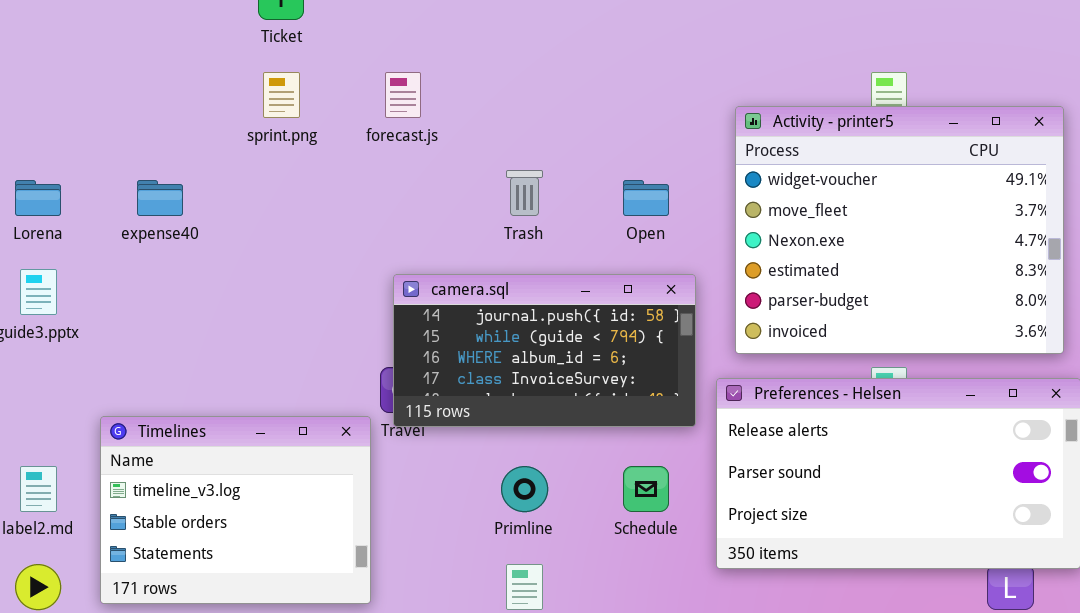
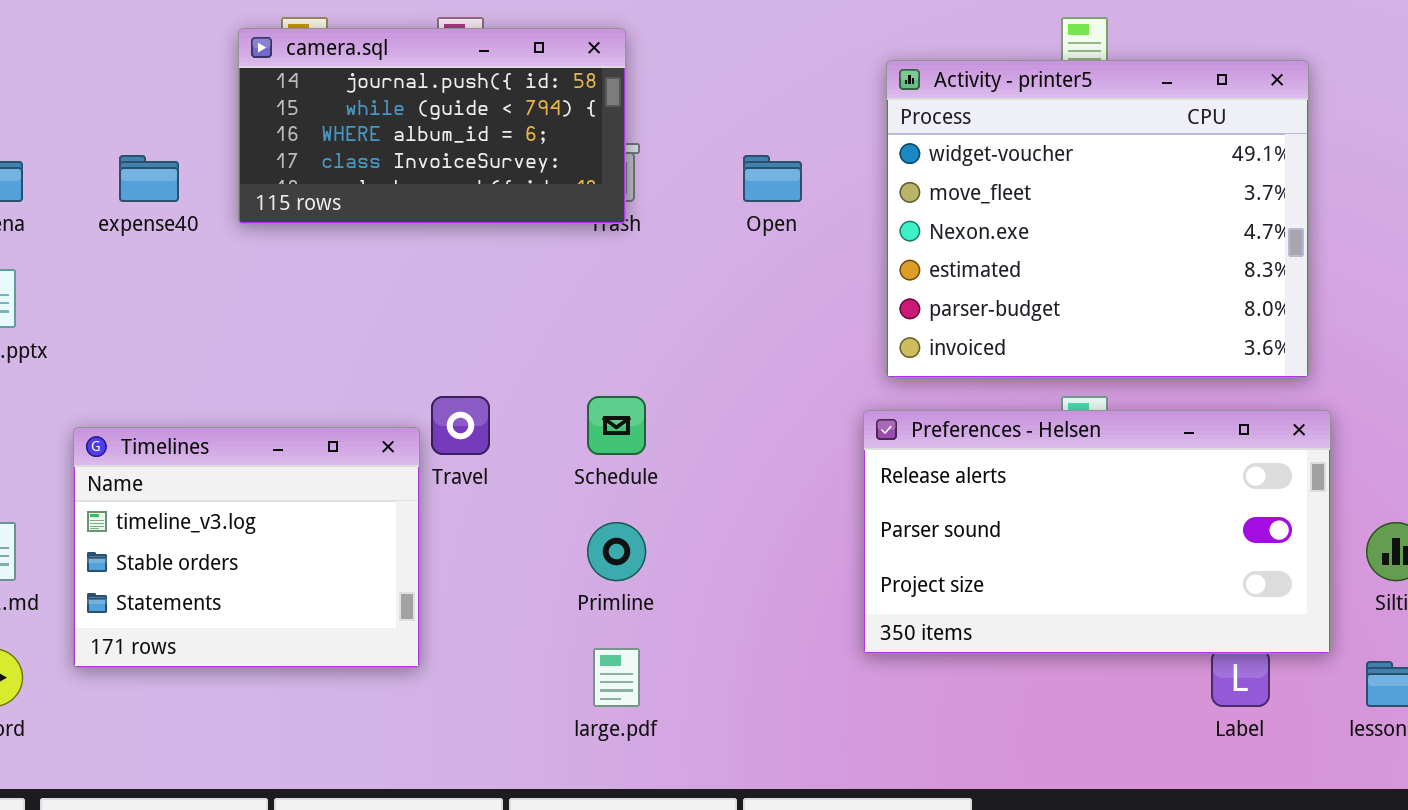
camera.sql: [393,274,696,427] -> [238,28,626,224], moved
Timelines: [100,416,371,604] -> [73,427,420,668], moved
Schedule: [623,466,669,512] -> [587,396,646,455], moved

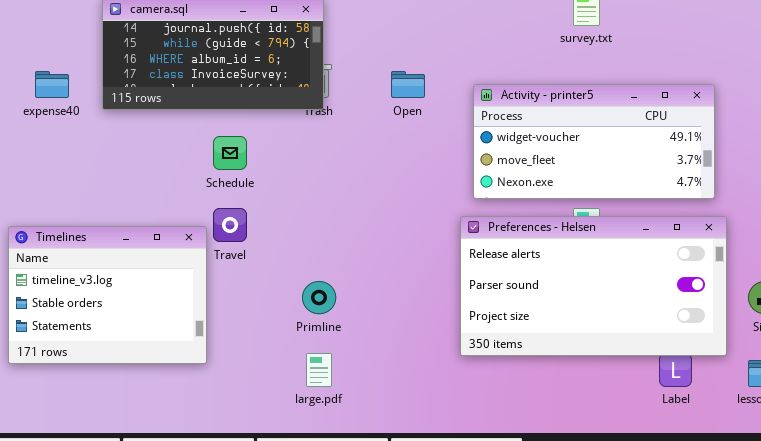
Activity - printer5: [886,60,1309,378] -> [473,84,715,199], resized
Schedule: [587,396,646,455] -> [213,136,247,170], moved

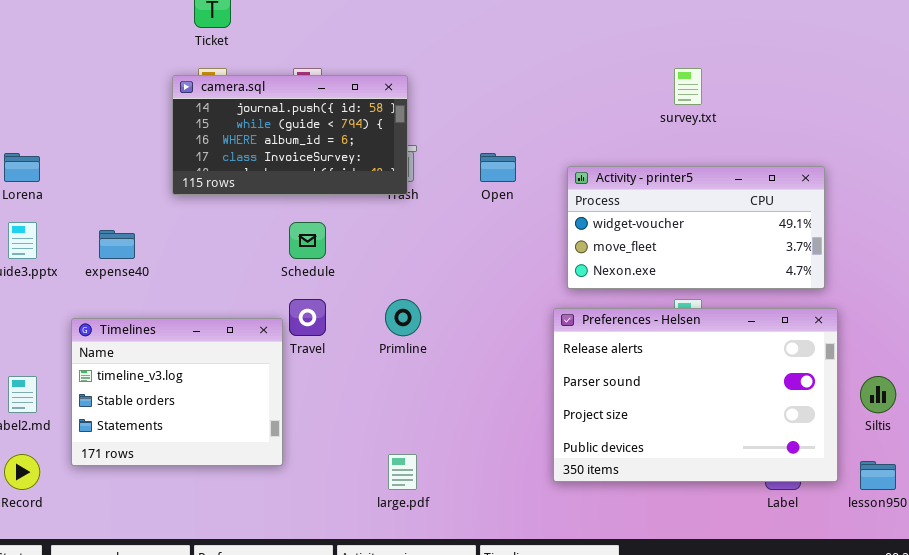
expense40: [35,71,69,98] -> [99,230,135,259], moved
Preferences - Helsen: [460,216,727,356] -> [553,308,838,482], resized
Primline: [302,281,336,314] -> [385,299,421,336], moved

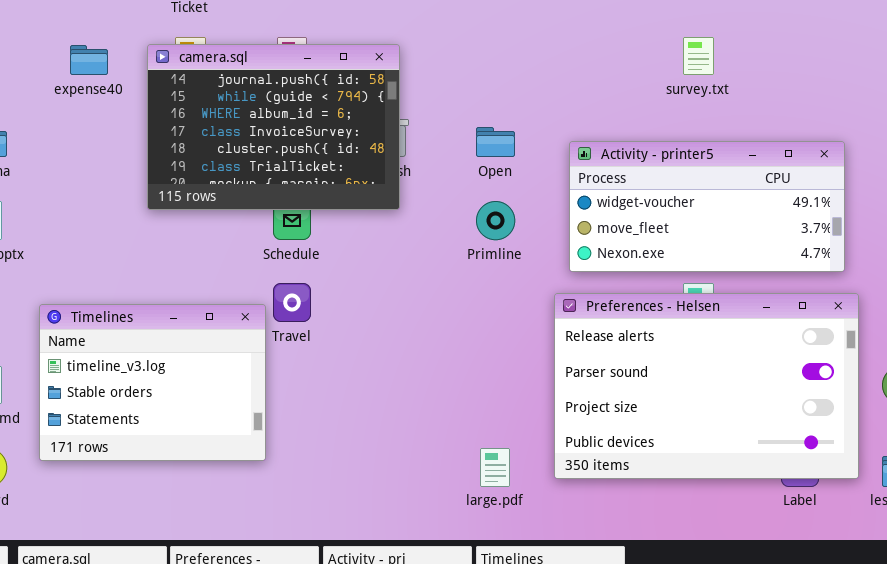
camera.sql: [172,75,408,195] -> [147,44,400,210], resized
expense40: [99,230,135,259] -> [70,45,108,75], moved
Primline: [385,299,421,336] -> [476,201,515,240], moved
large.pdf: [388,454,417,490] -> [480,448,510,487], moved

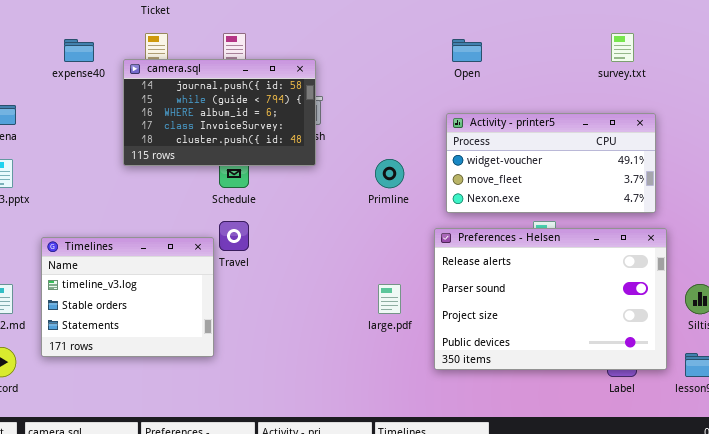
survey.txt: [683,37,714,75] -> [611,33,634,62], moved
camera.sql: [147,44,400,210] -> [123,59,316,166], resized
Open: [476,127,515,157] -> [452,39,482,62], moved
large.pdf: [480,448,510,487] -> [378,284,401,314], moved

